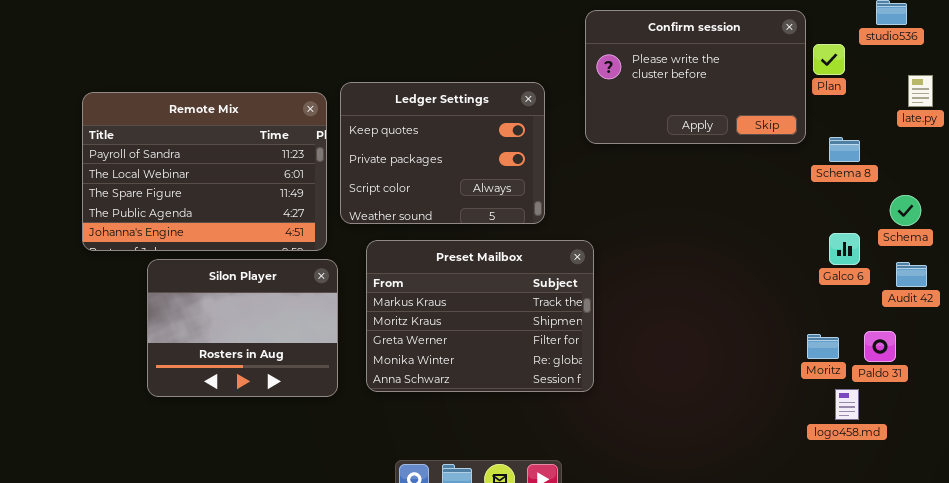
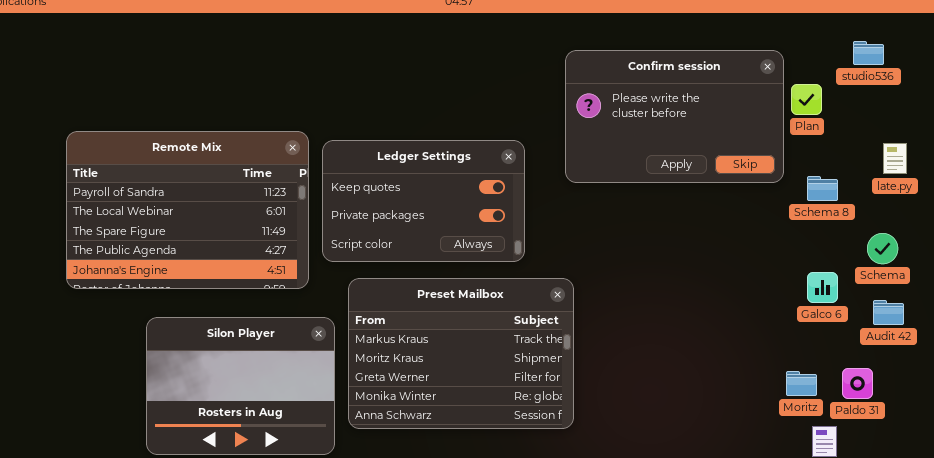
late.py: [908,75,933,107] -> [883,143,907,174], moved
Ledger Settings: [340,82,545,224] -> [322,140,525,262], resized
Silon Player: [147,259,338,397] -> [146,317,335,455], moved

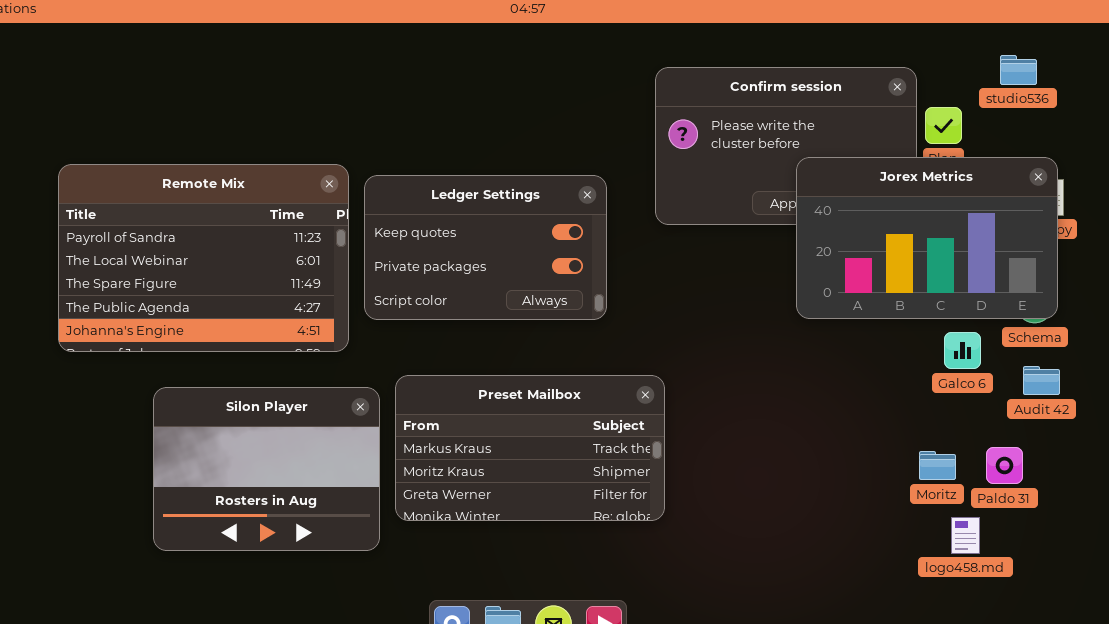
Jorex Metrics: none -> [796,157,1058,319], opened
Preset Mailbox: [348,278,574,429] -> [395,375,665,521], resized

